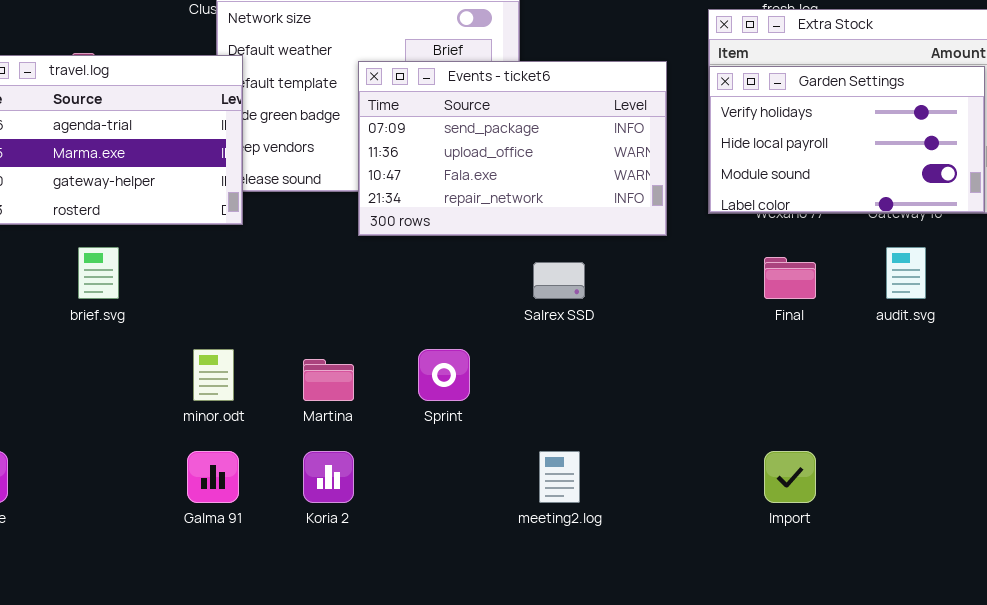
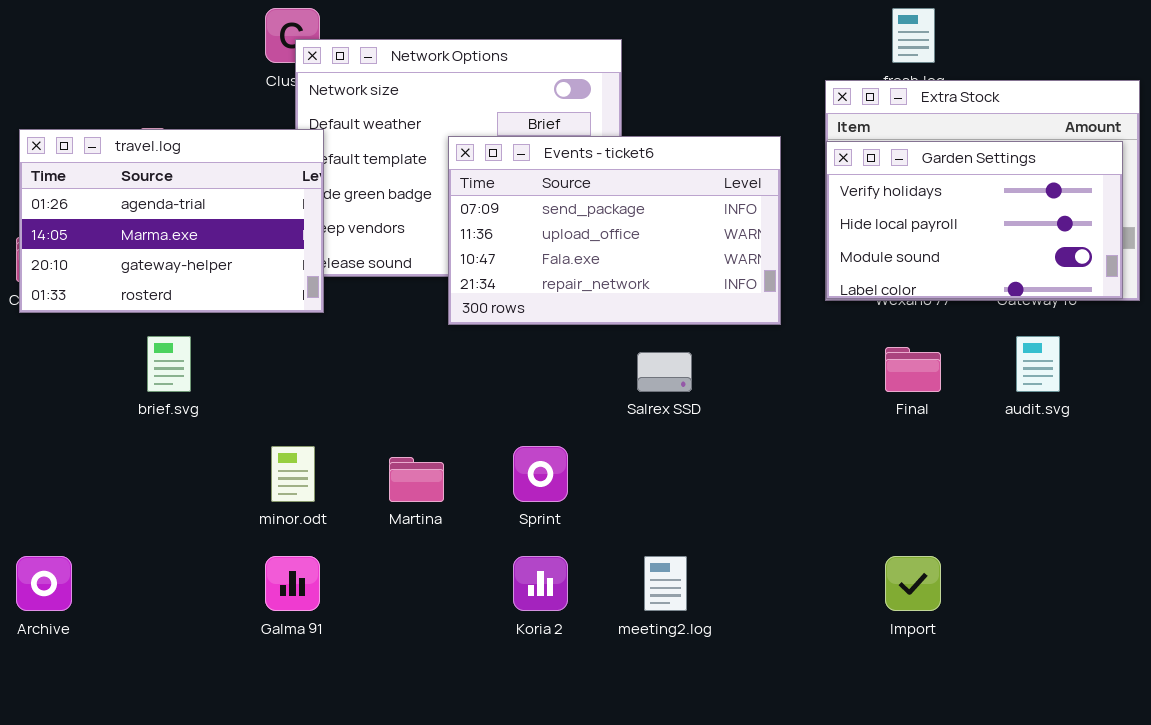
Koria 2: [303,451,354,503] -> [513,556,568,611], moved

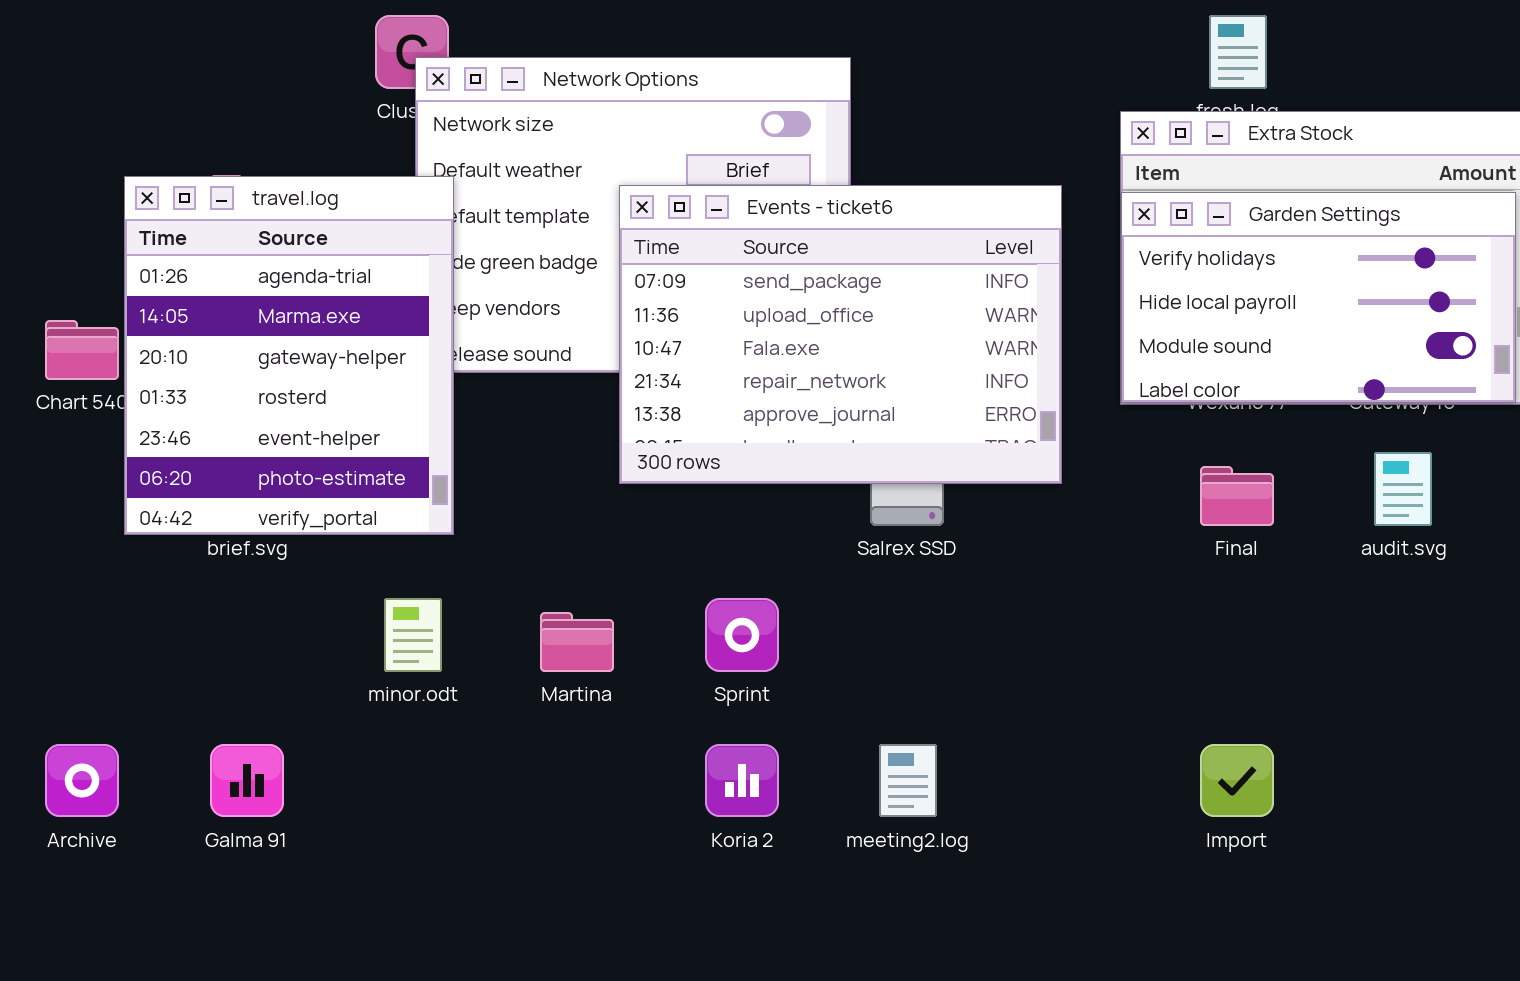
travel.log: [19,129,324,313] -> [124,176,454,535], resized
Events - ticket6: [448,136,781,325] -> [619,185,1062,484], resized
Galma 91: [265,556,320,611] -> [210,744,284,817], moved

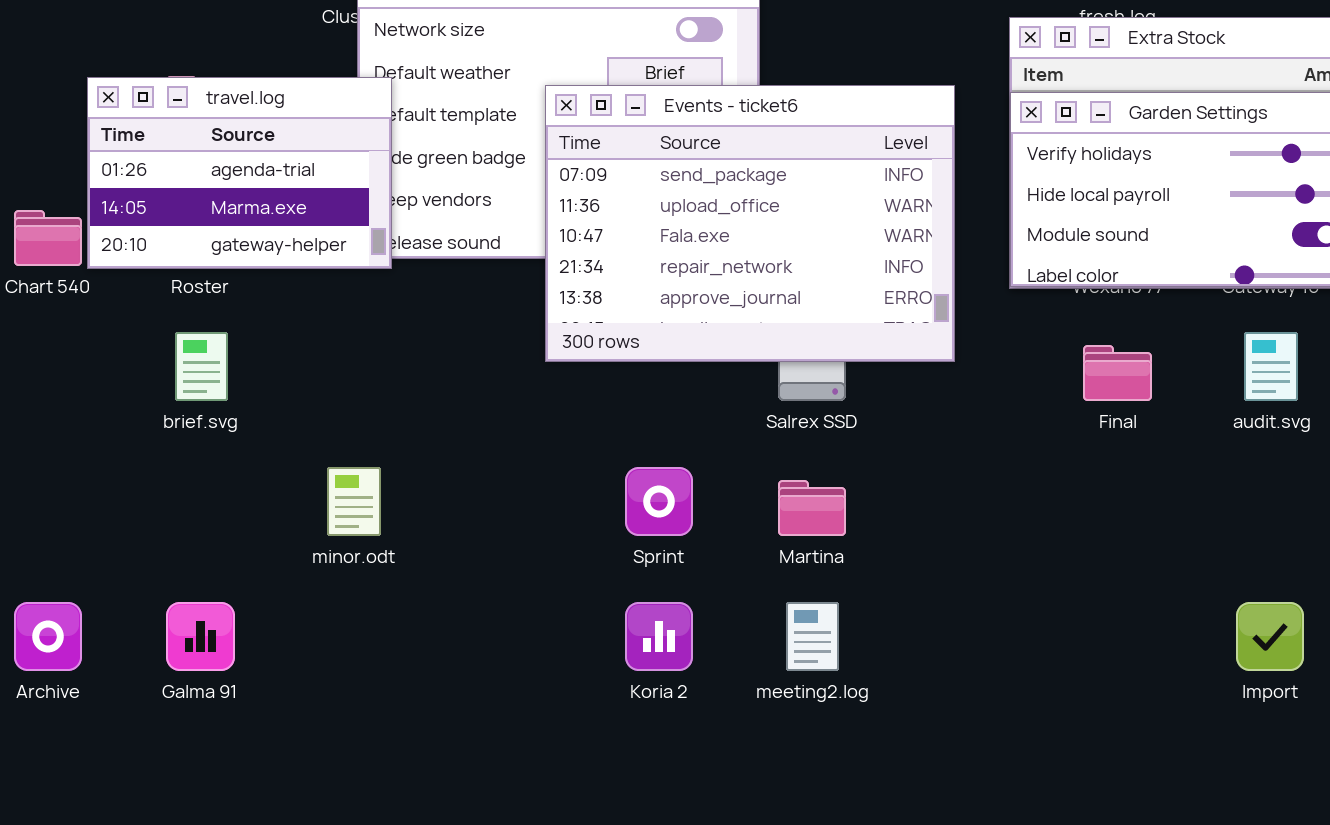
travel.log: [124,176,454,535] -> [87,77,392,269], resized
Martina: [540,612,614,672] -> [778,480,846,536], moved
Import: [1200,744,1274,817] -> [1236,602,1304,671], moved

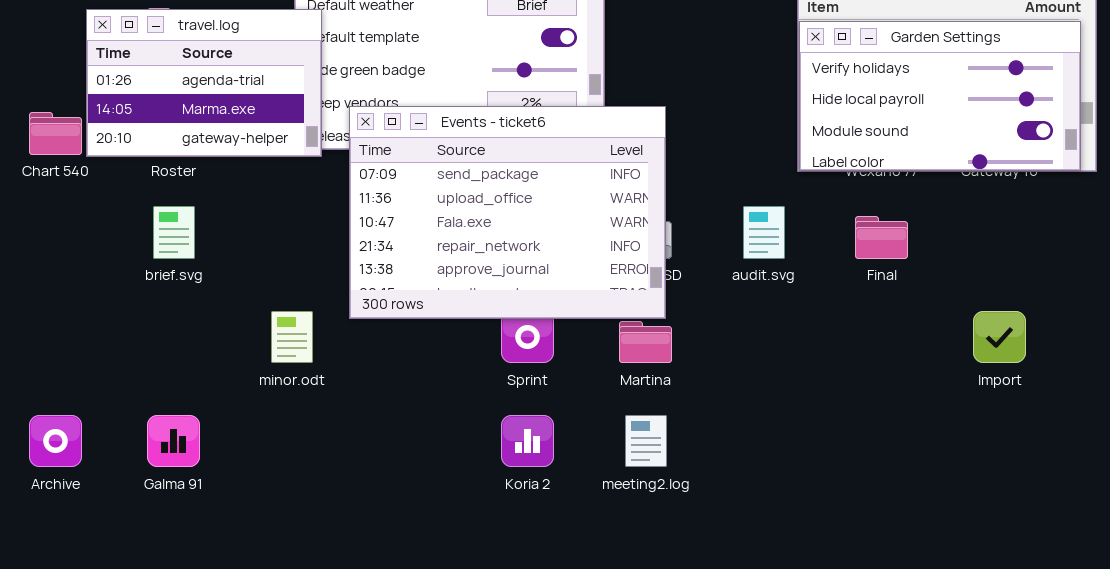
Events - ticket6: [545,85,955,362] -> [349,106,666,319], moved
audit.svg: [1244,332,1298,401] -> [743,206,785,259], moved
Import: [1236,602,1304,671] -> [973,311,1026,363], moved

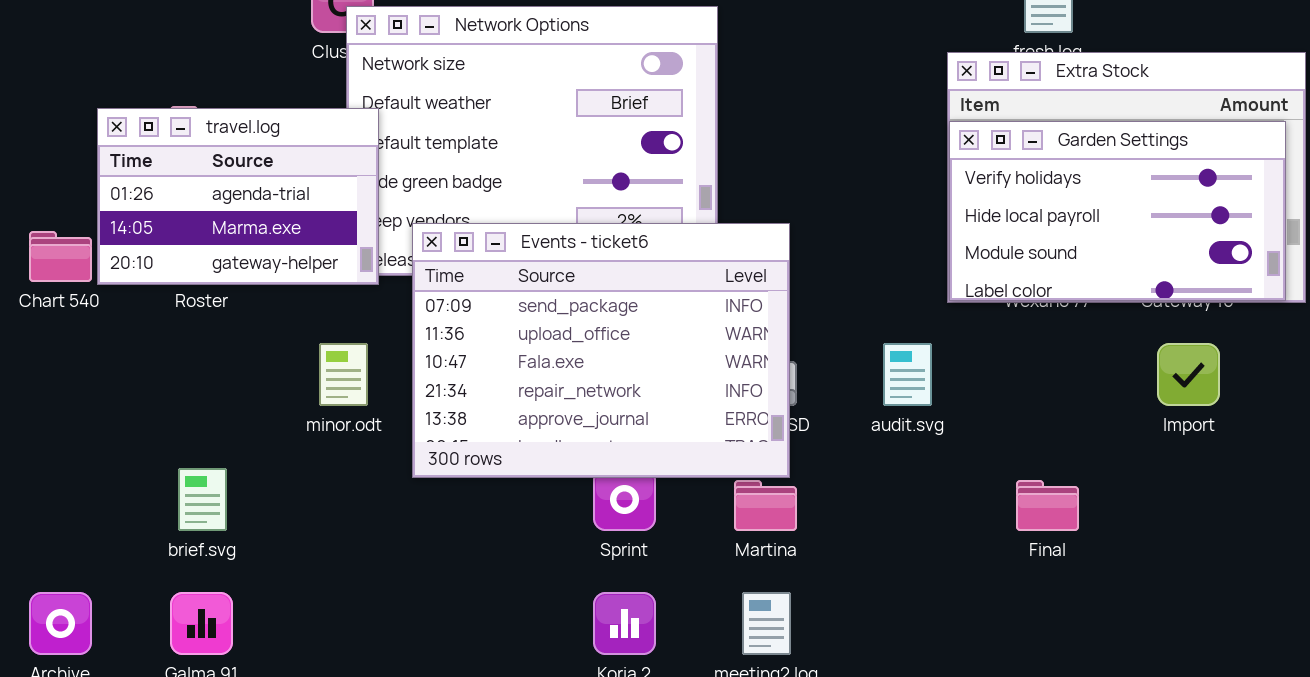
brief.svg: [153,206,195,259] -> [178,468,227,531], moved
Final: [855,216,908,259] -> [1016,480,1079,531], moved
minor.odt: [271,311,313,363] -> [319,343,368,406], moved
Import: [973,311,1026,363] -> [1157,343,1220,406], moved

